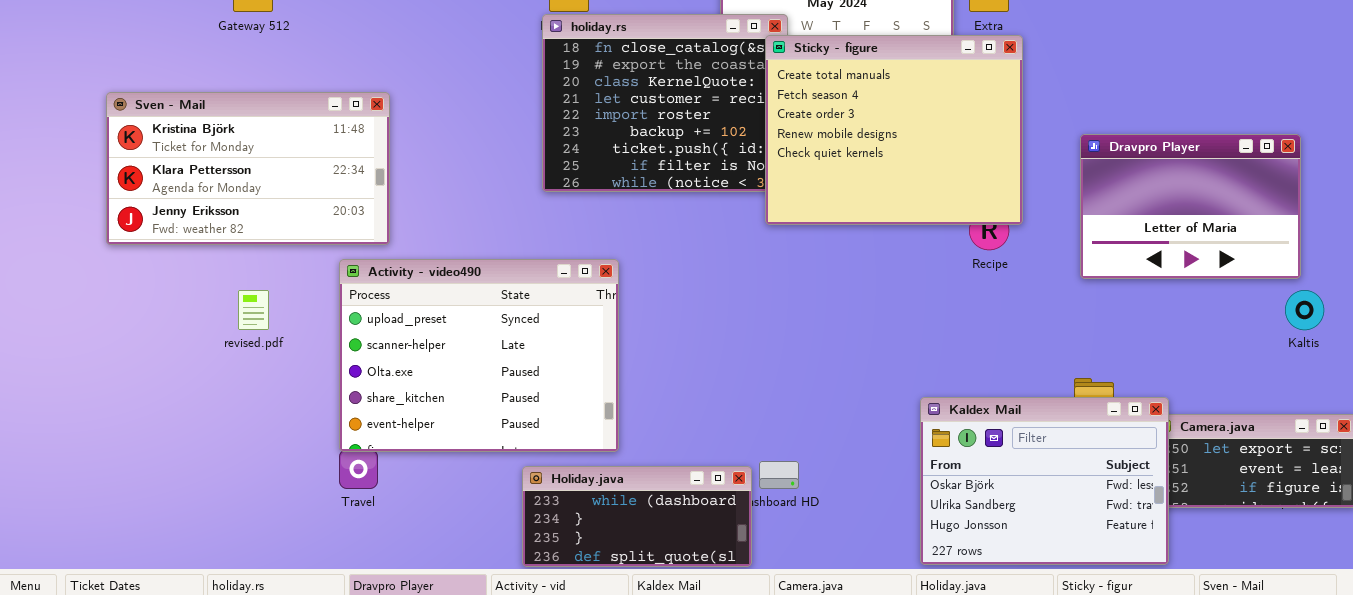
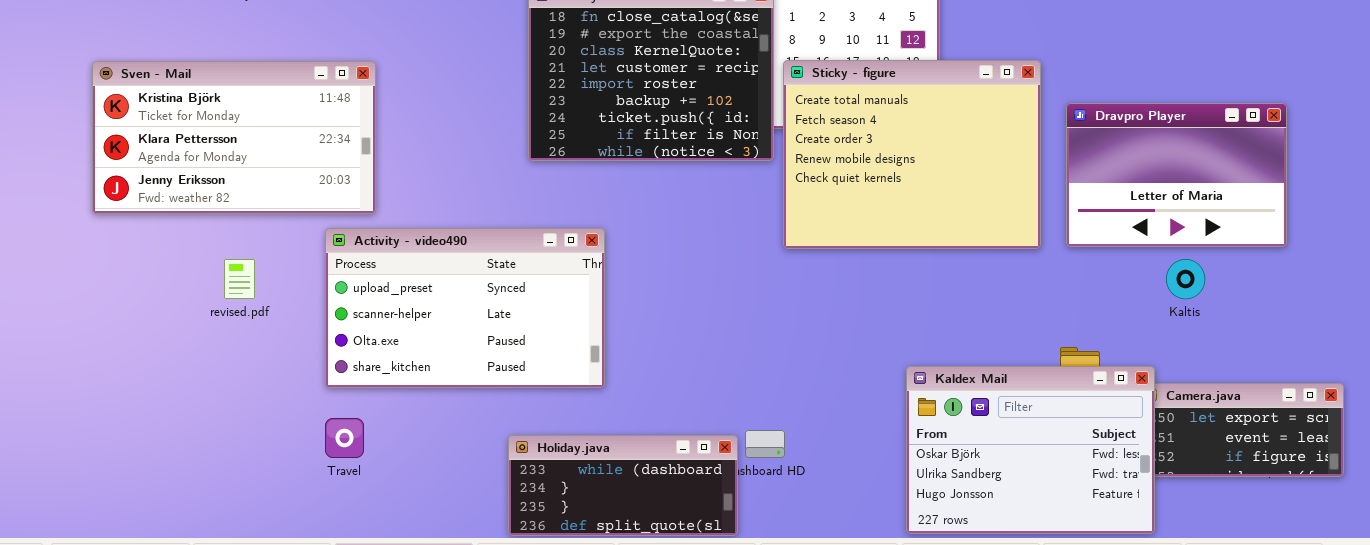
Sticky - figure: [765,35,1023,225] -> [783,60,1041,249], moved
Activity - video490: [339,259,619,452] -> [325,228,605,388], resized
Kaltis: [1285,290,1324,330] -> [1166,259,1205,299], moved

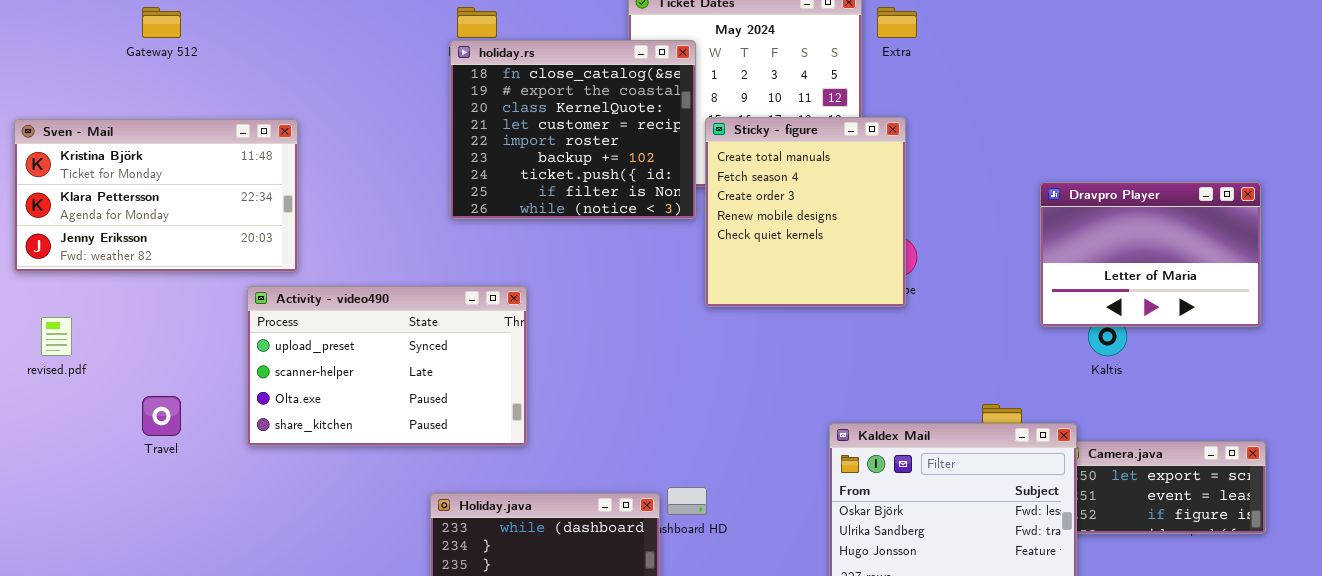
Sticky - figure: [783,60,1041,249] -> [705,117,906,307], resized
Dravpro Player: [1066,103,1287,247] -> [1040,182,1261,327], moved
revised.pdf: [224,259,255,299] -> [41,317,72,356], moved
Travel: [325,418,364,458] -> [142,396,181,436], moved

